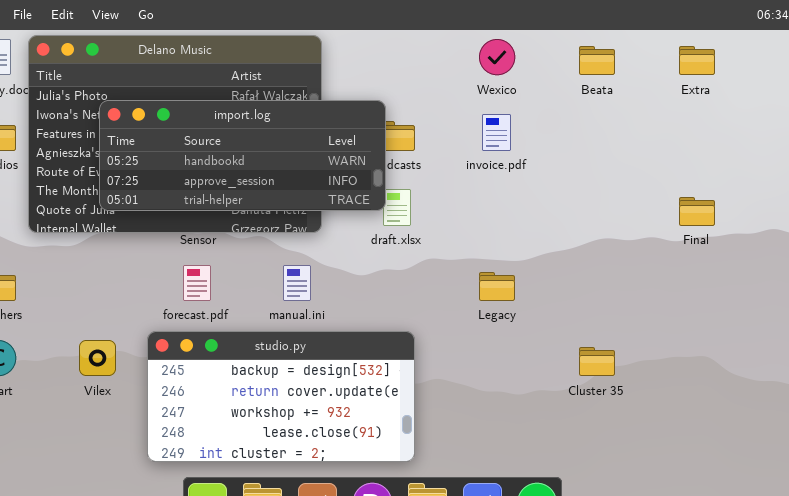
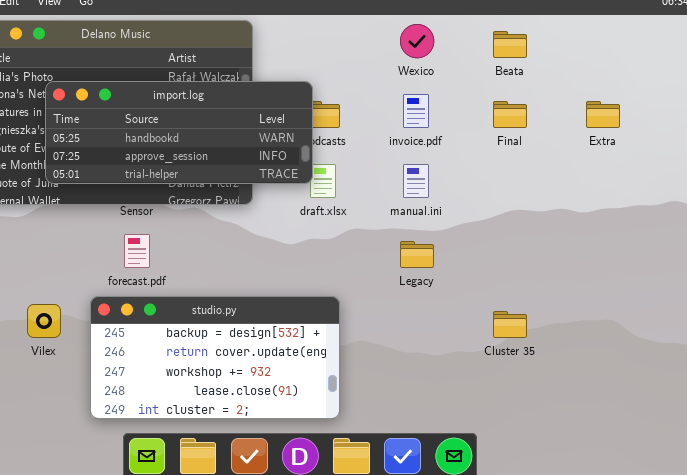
Extra: [679,46,715,75] -> [586,101,620,128], moved
Final: [679,197,715,226] -> [493,101,527,128], moved
manual.ini: [283,265,311,301] -> [403,164,429,198], moved

